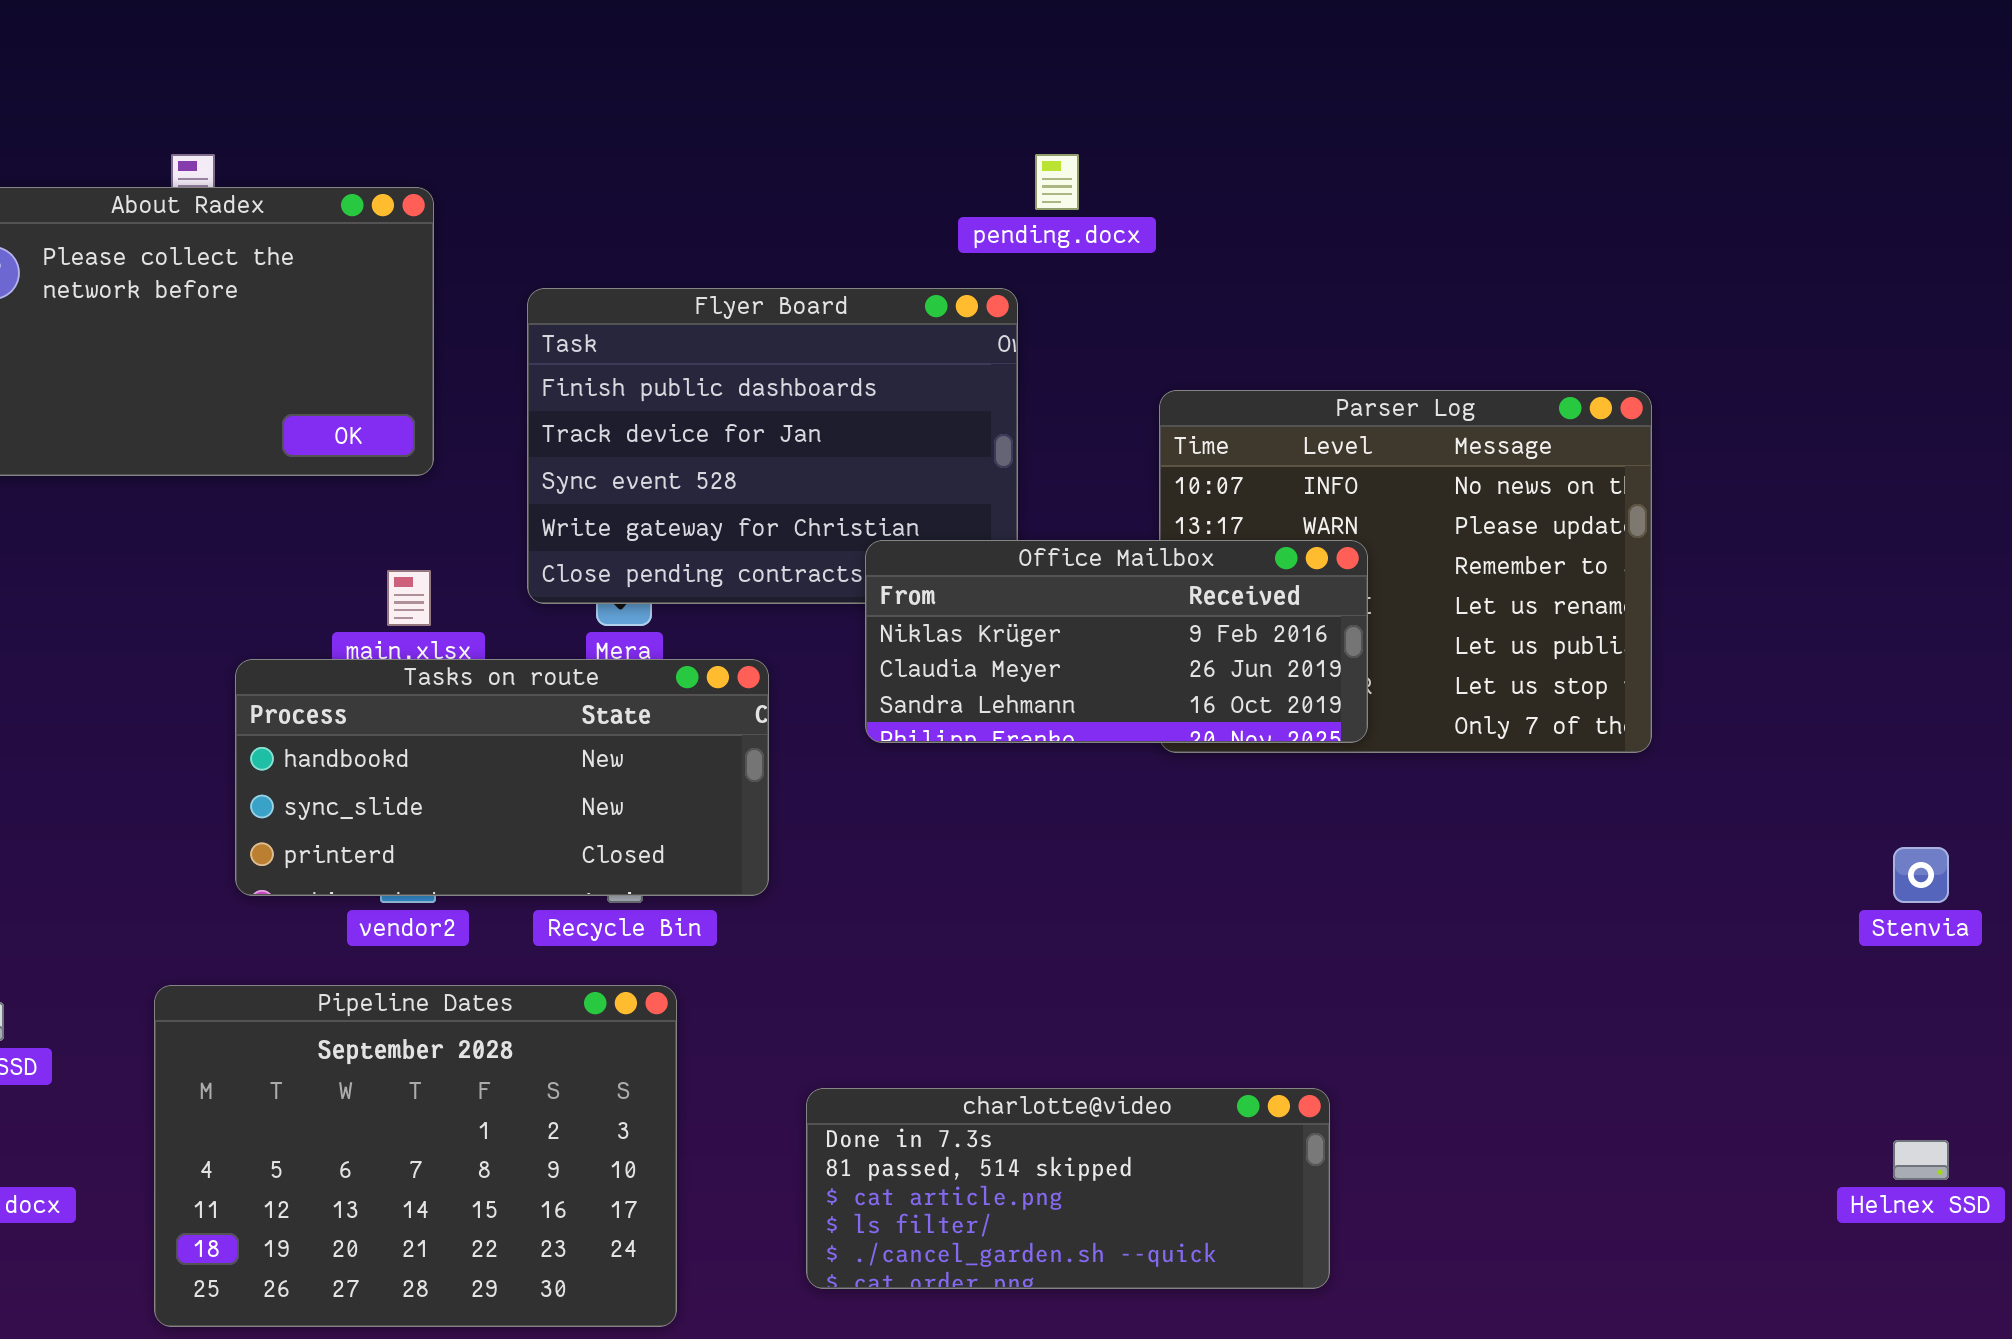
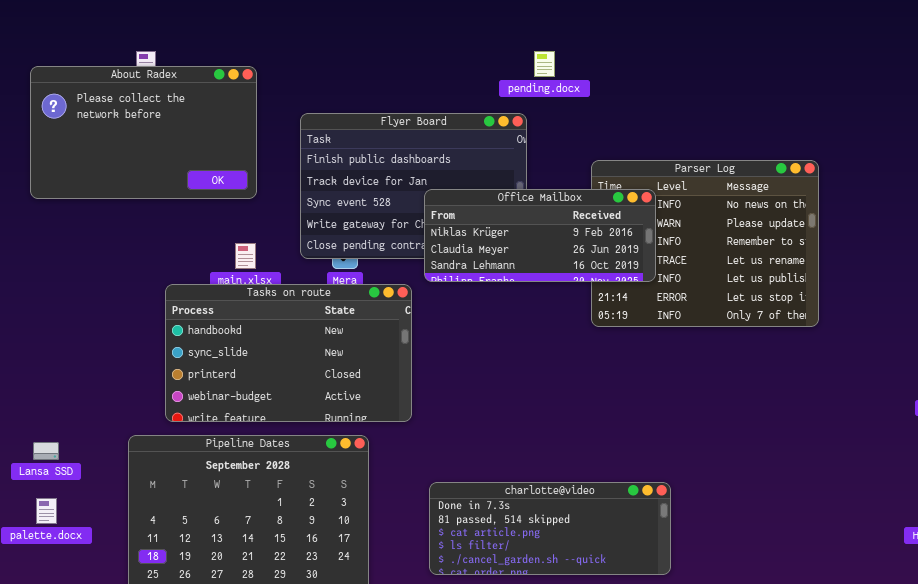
Office Mailbox: [865,540,1368,743] -> [424,189,656,282], moved
Tasks on route: [235,659,769,896] -> [165,284,412,422], resized

